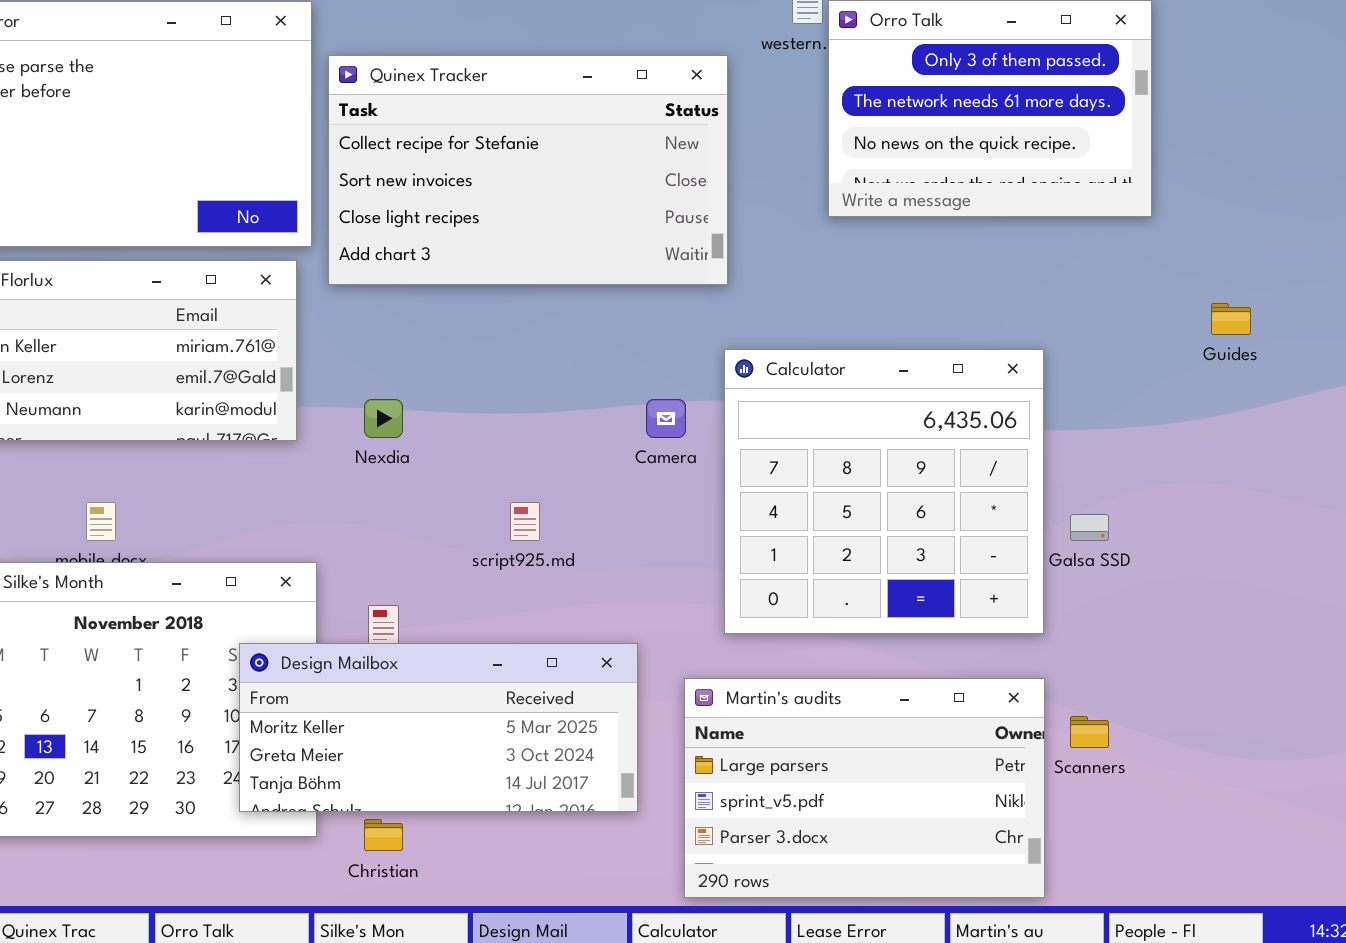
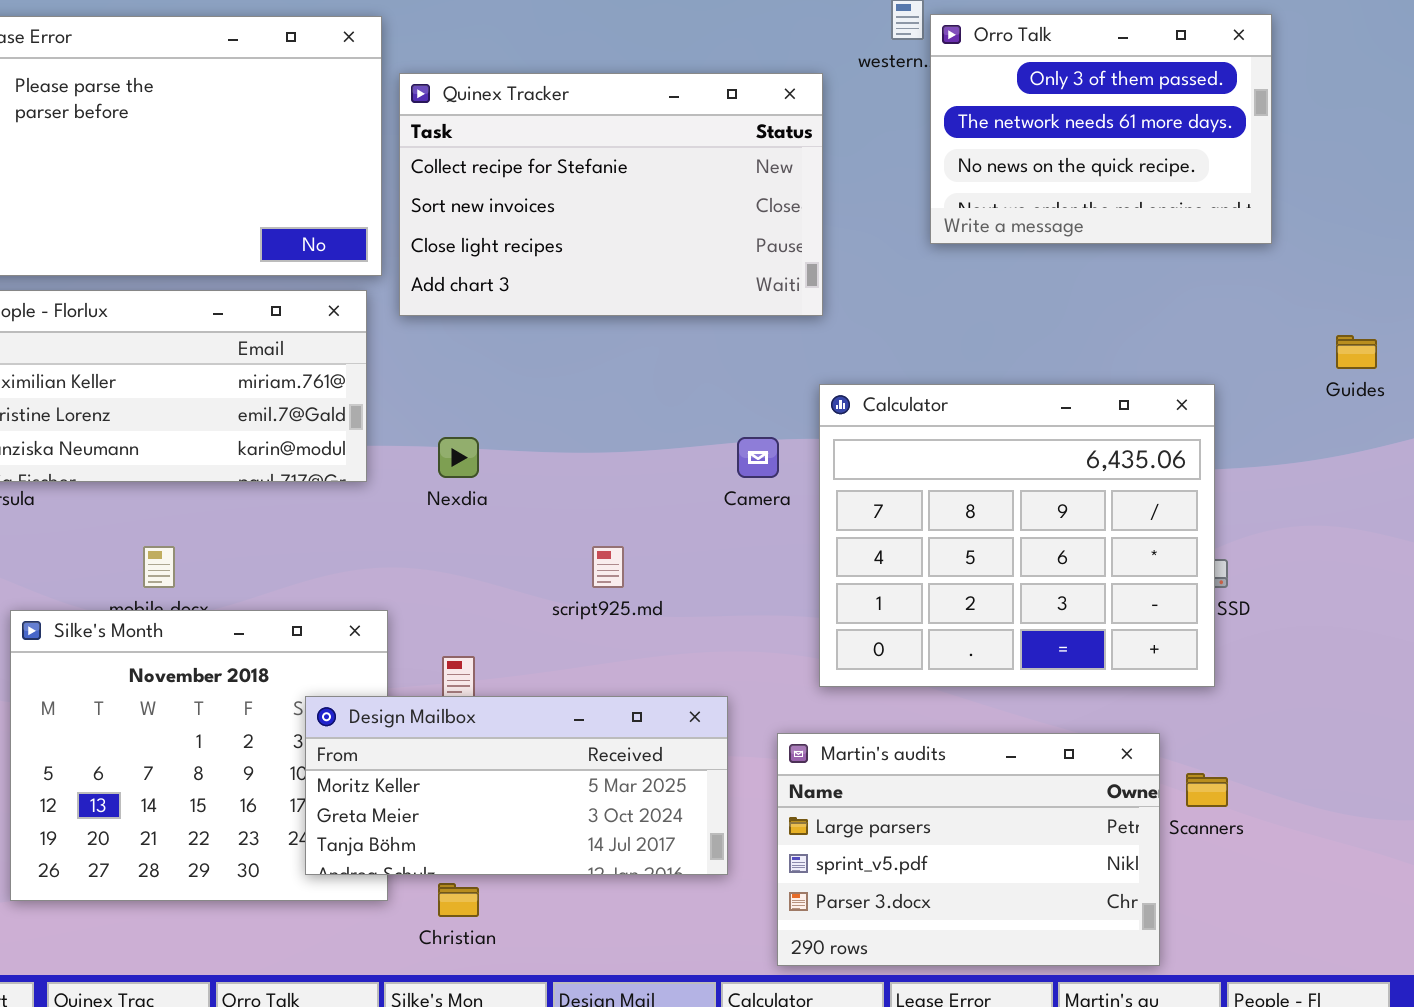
Calculator: [724,349,1044,634] -> [819,384,1215,687], resized

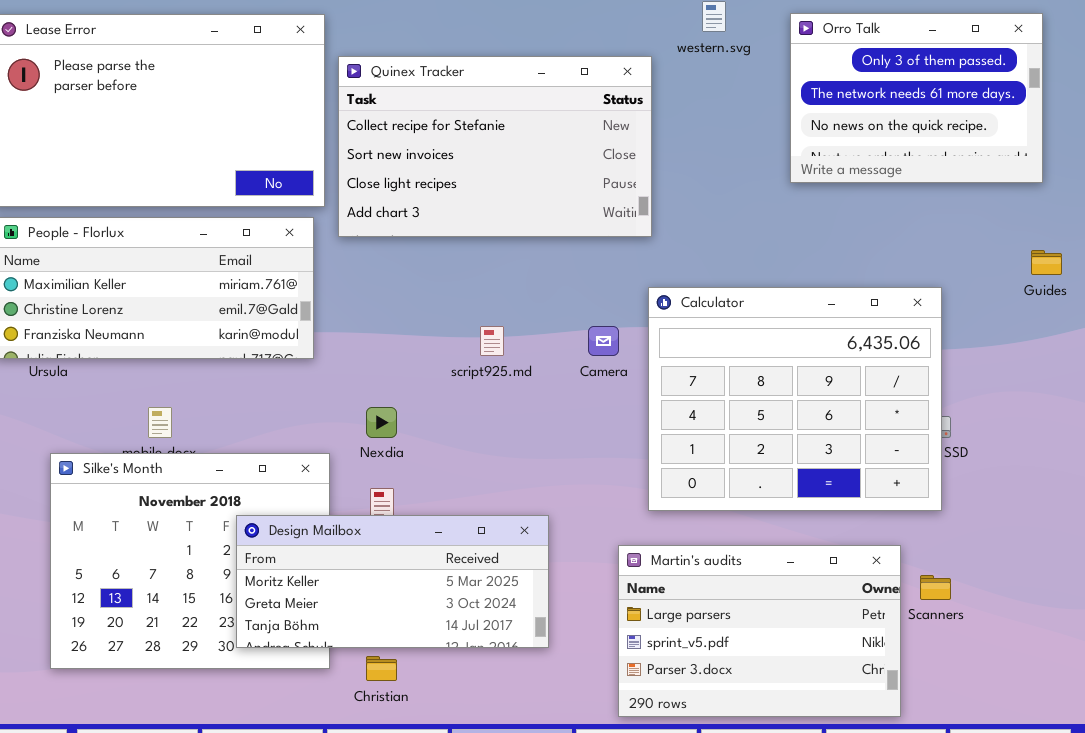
Orro Talk: [930,14,1272,244] -> [790,13,1043,183], moved
Nexdia: [438,437,479,478] -> [366,407,397,438], moved
script925.md: [592,546,624,588] -> [480,326,504,356], moved
Design Mailbox: [305,696,728,875] -> [236,515,549,648], moved

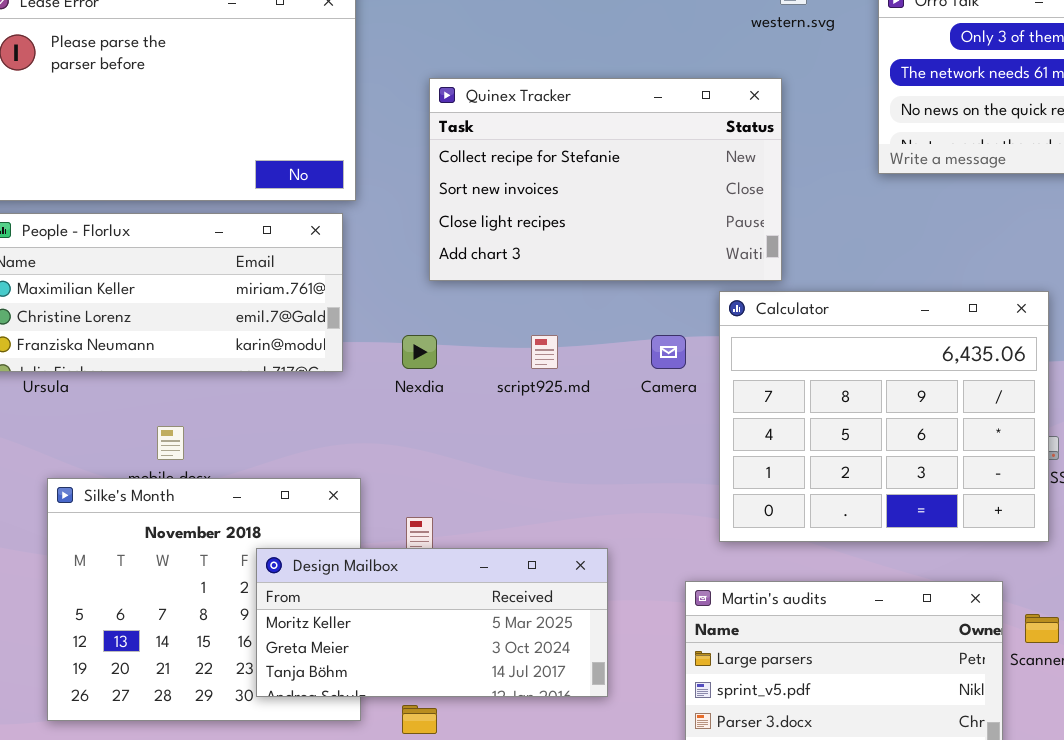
Quinex Tracker: [338,56,652,237] -> [429,78,782,281], moved
Nexdia: [366,407,397,438] -> [402,335,437,369], moved

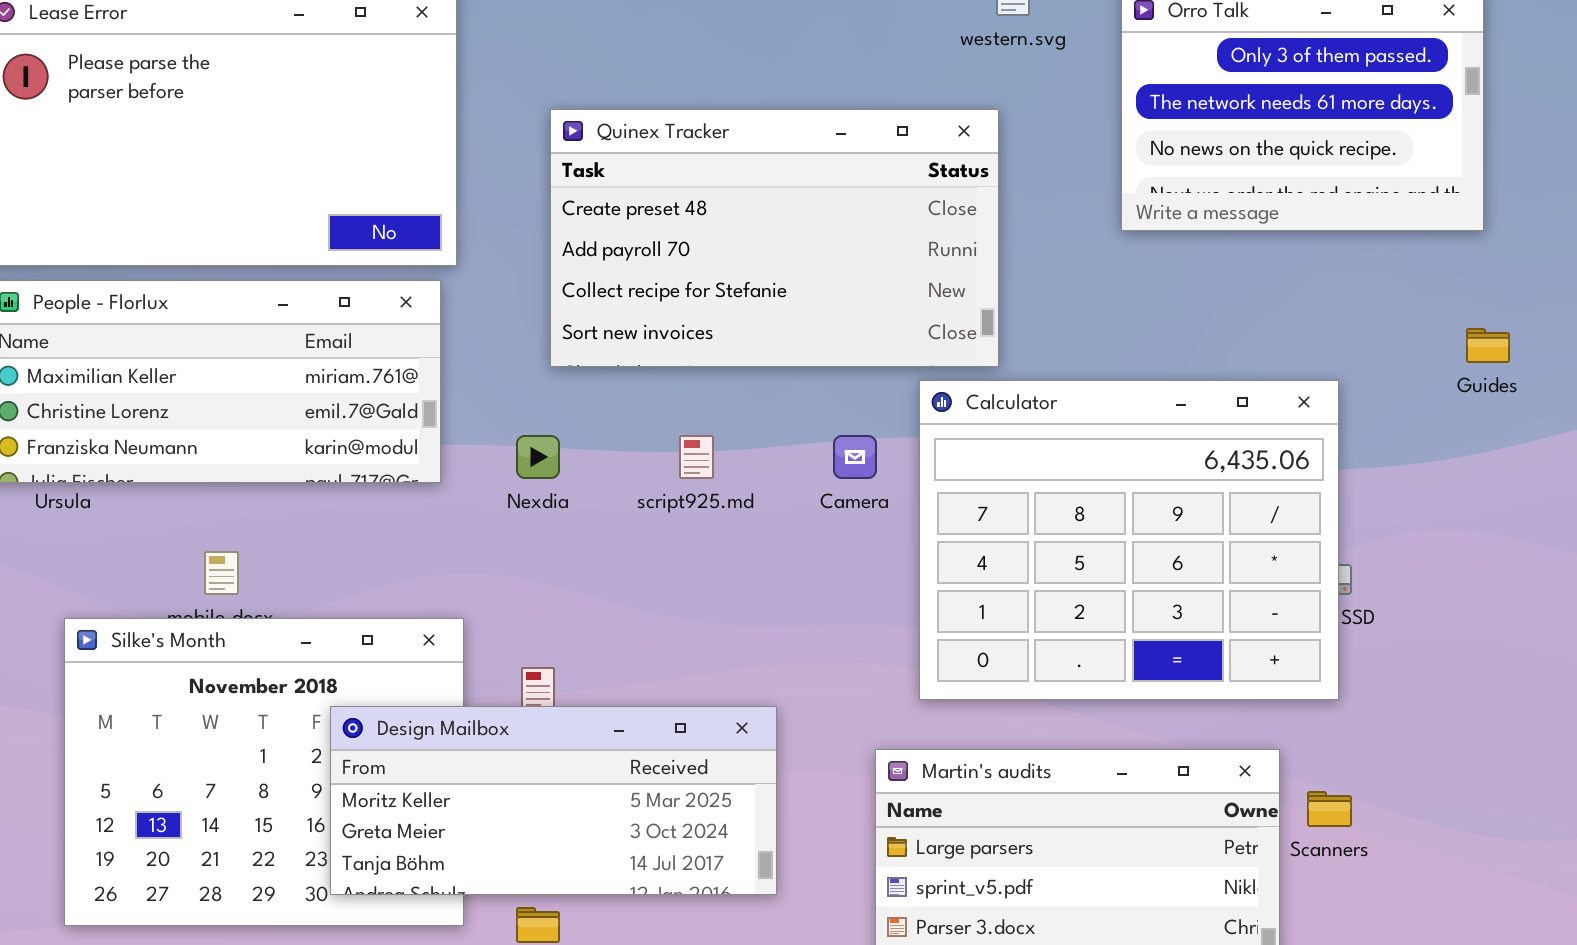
Quinex Tracker: [429,78,782,281] -> [550,109,999,367], scrolled up 2 rows

